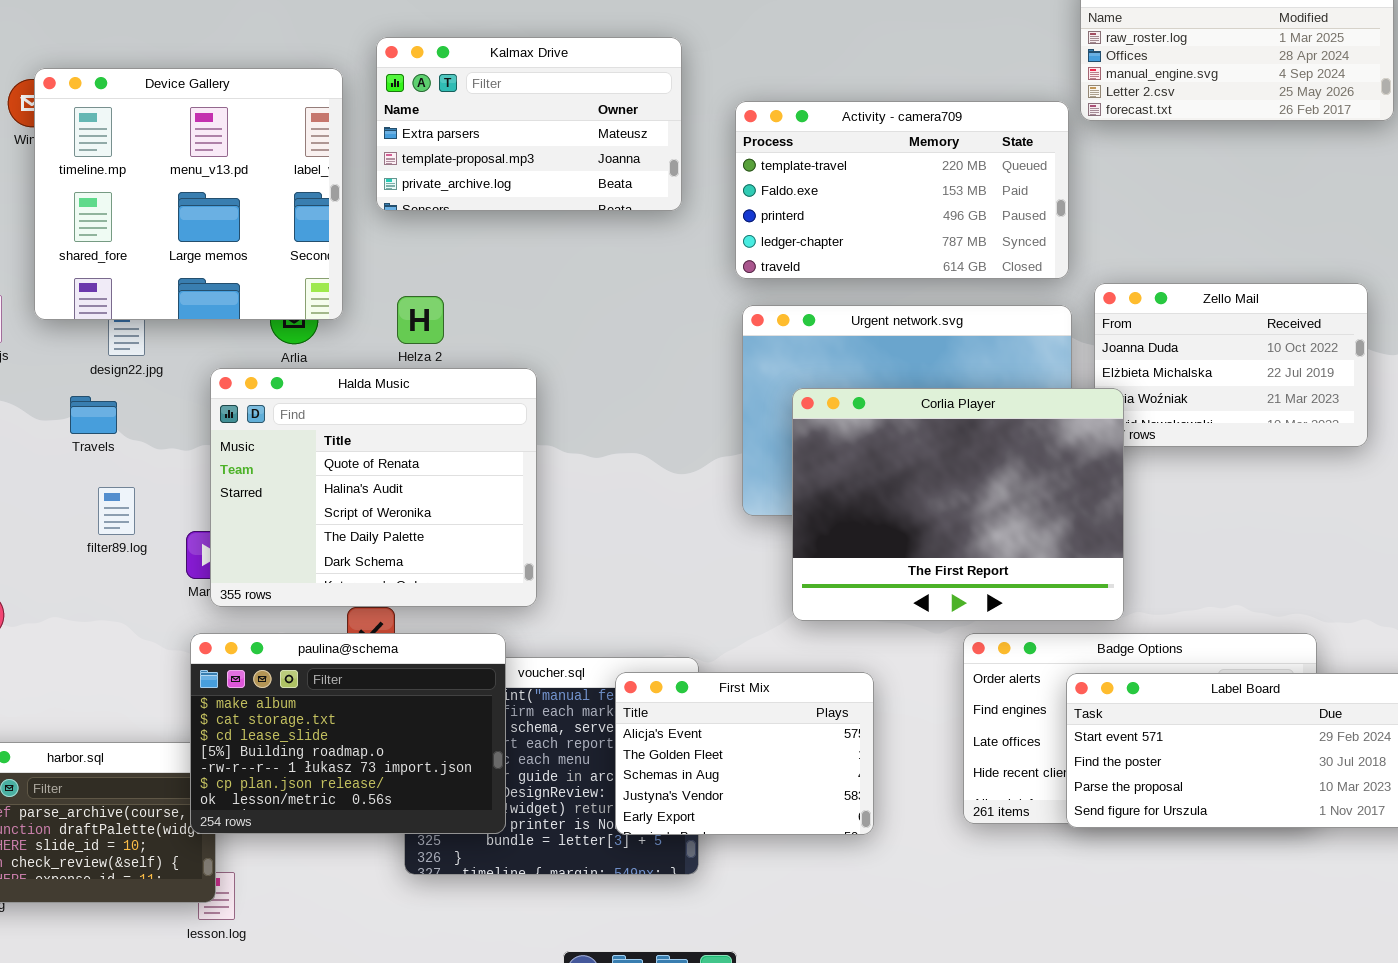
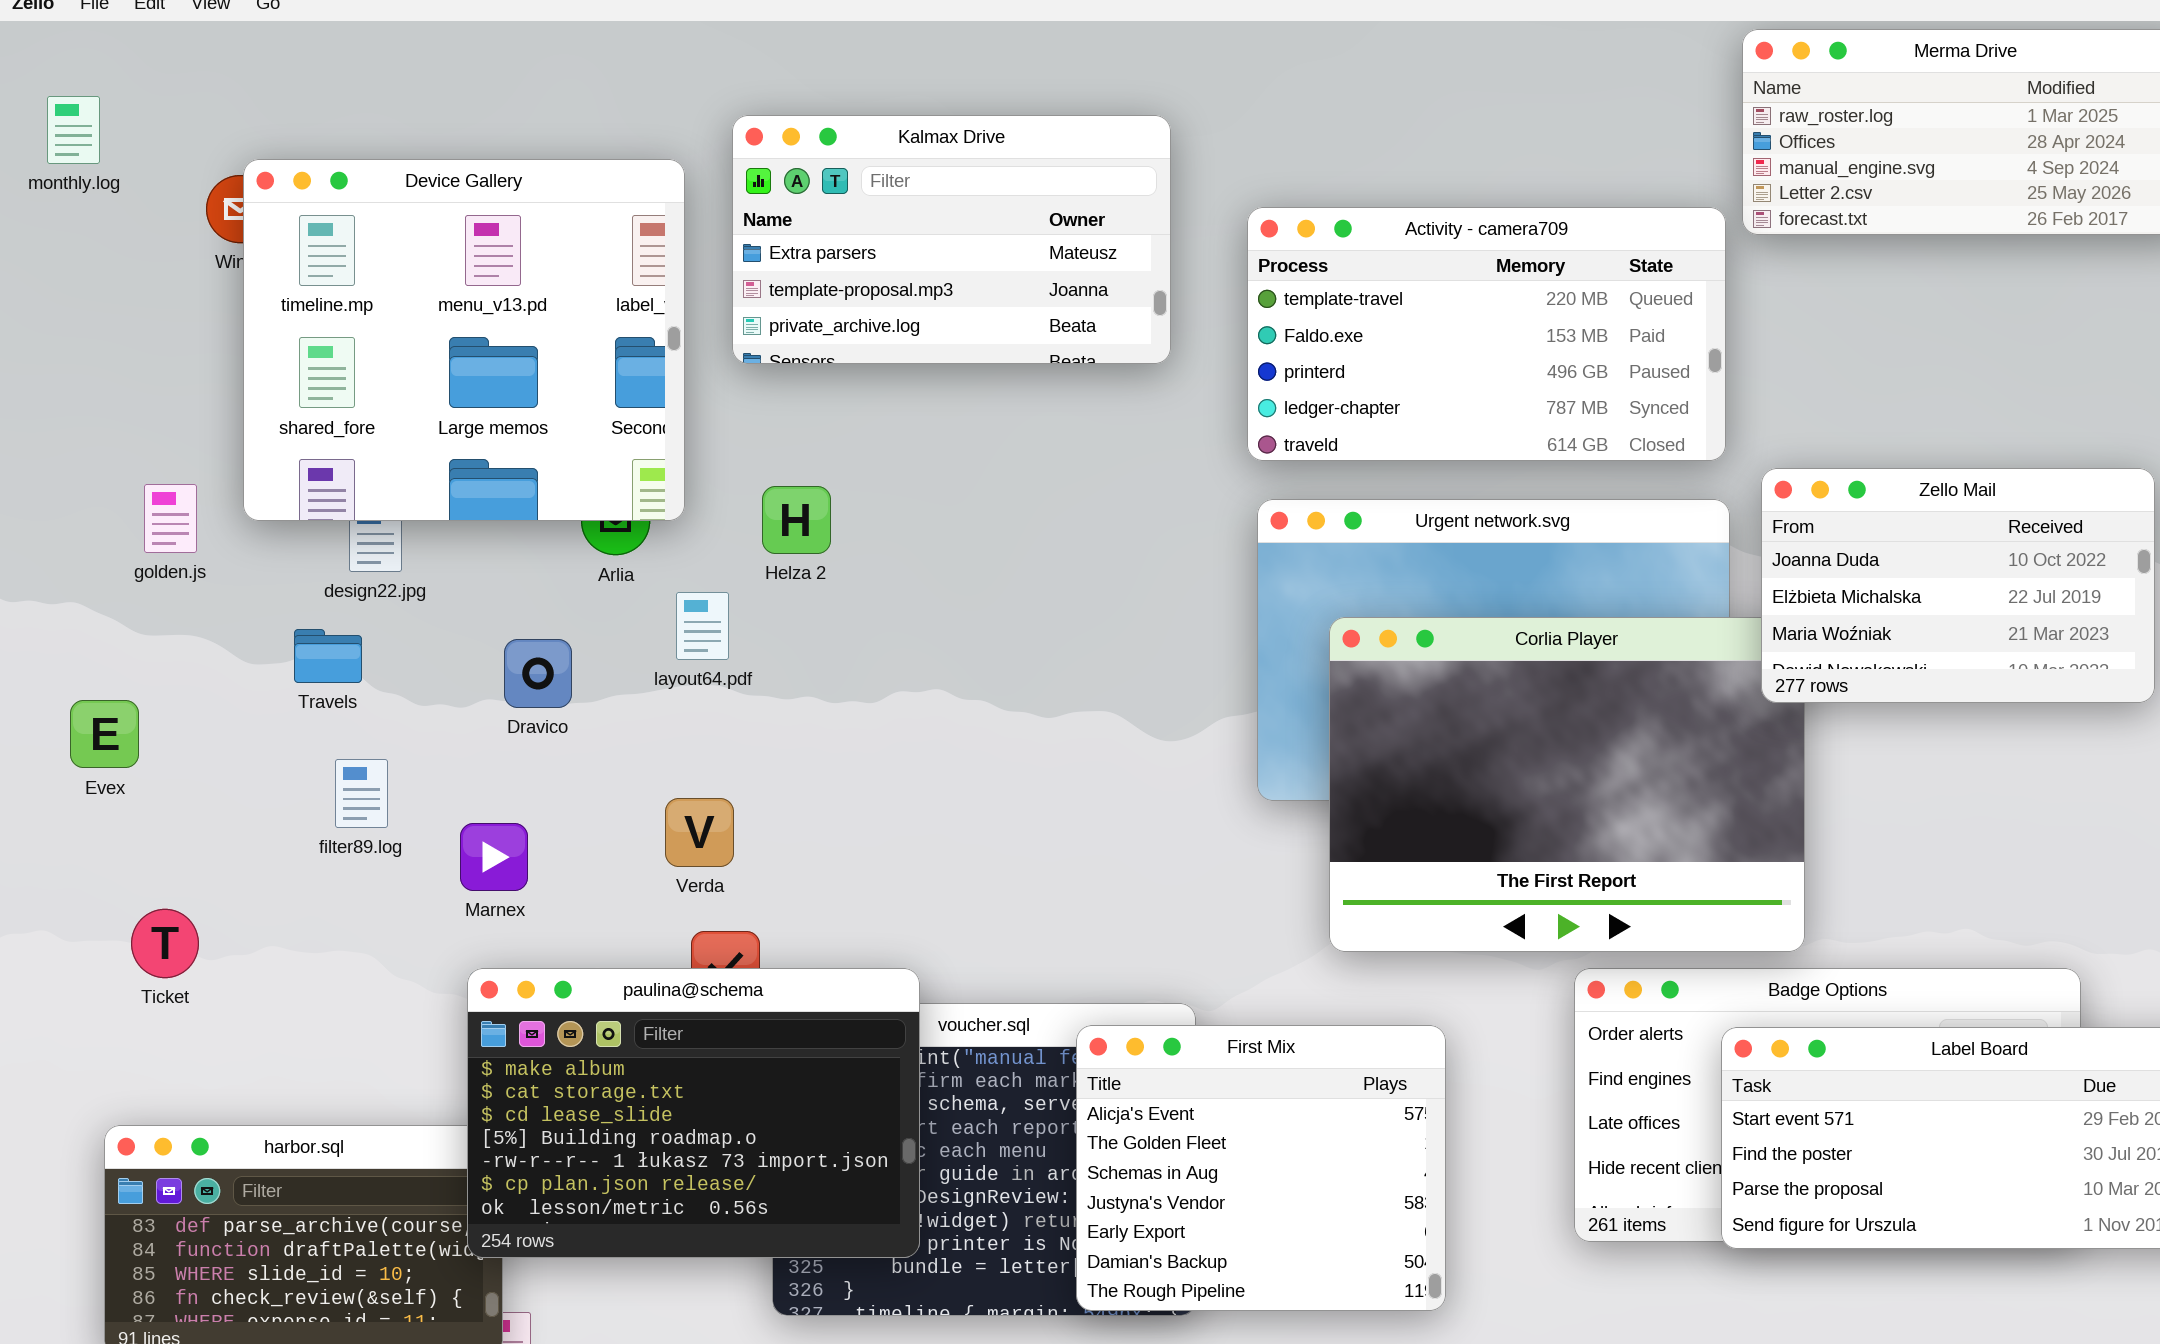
Zello Mail: [1094,283,1368,447] -> [1761,468,2155,703], raised
Halda Music: [210,368,537,607] -> none, closed
First Mix: [615,672,874,835] -> [1076,1025,1446,1311], resized

